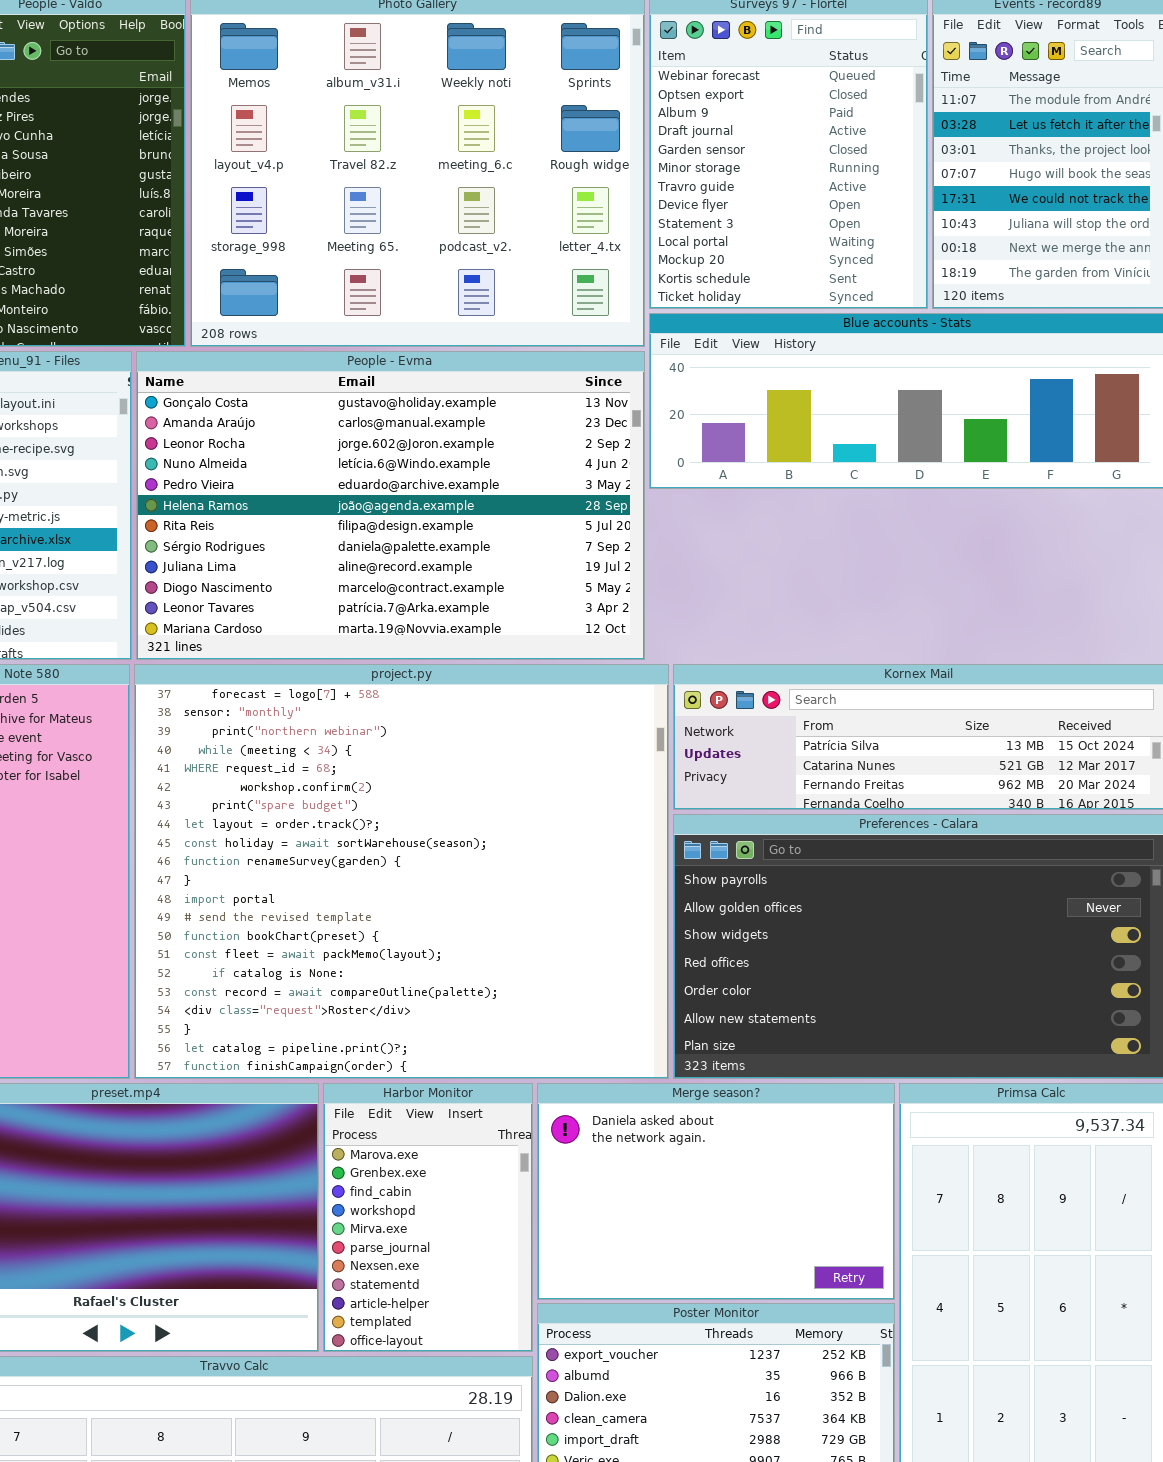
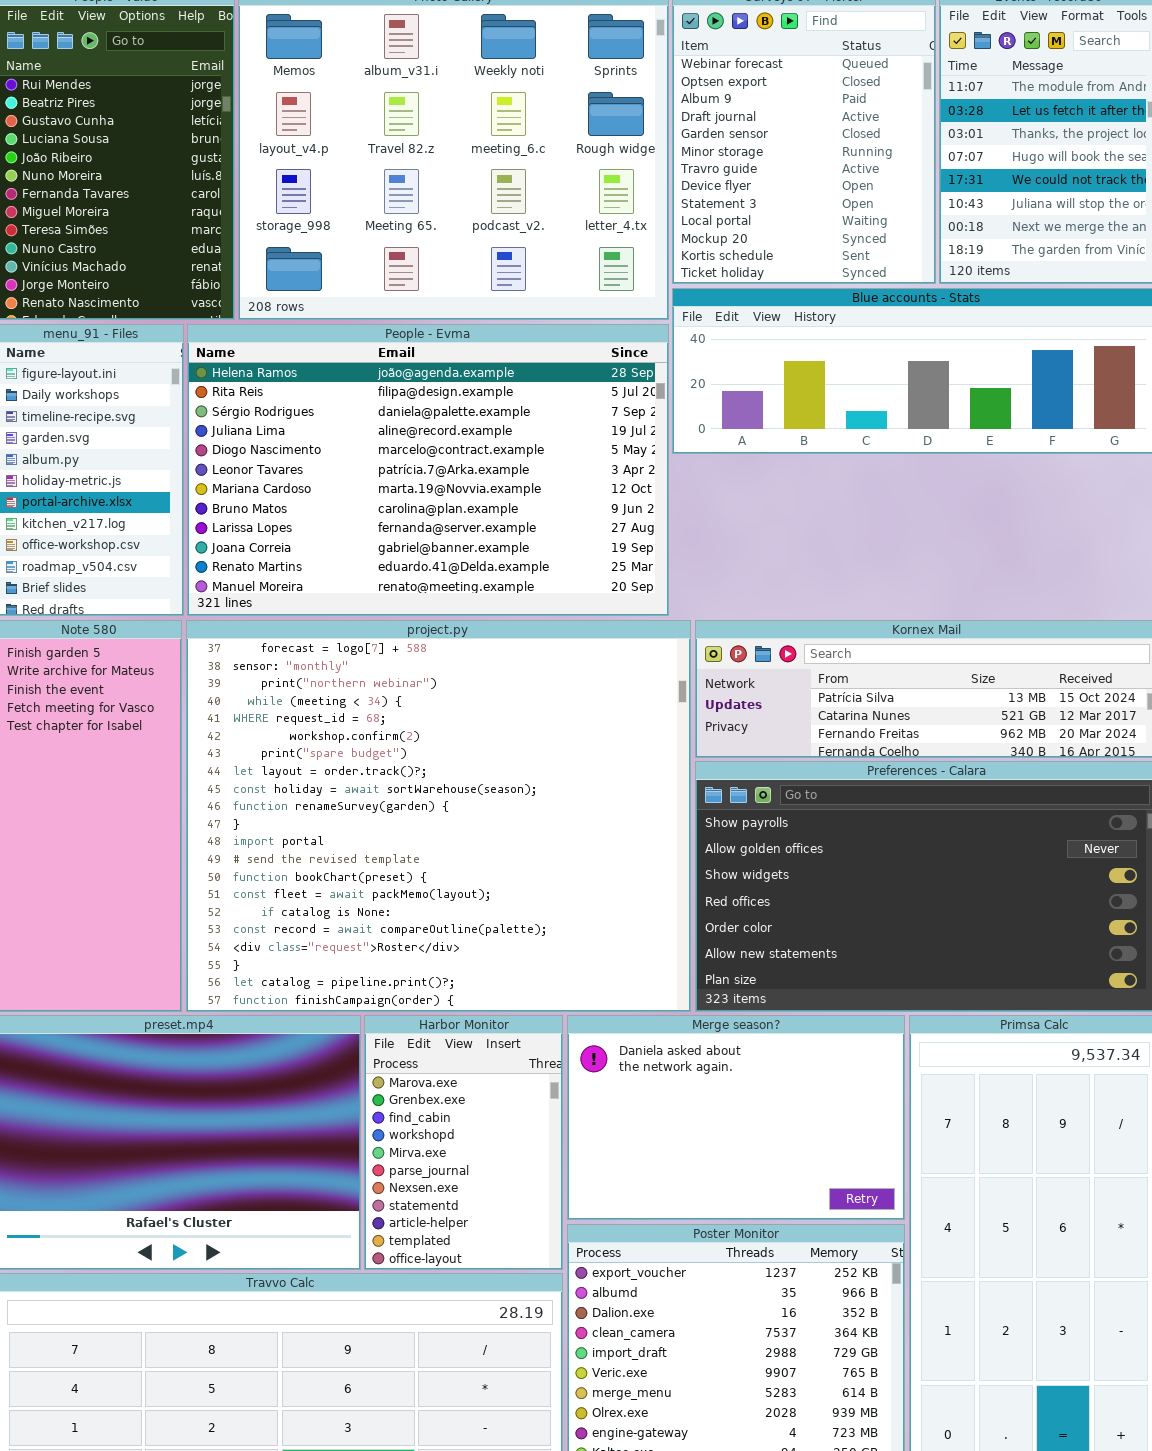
People - Evma: [136,351,645,660] -> [187,324,669,616], scrolled down 5 rows

